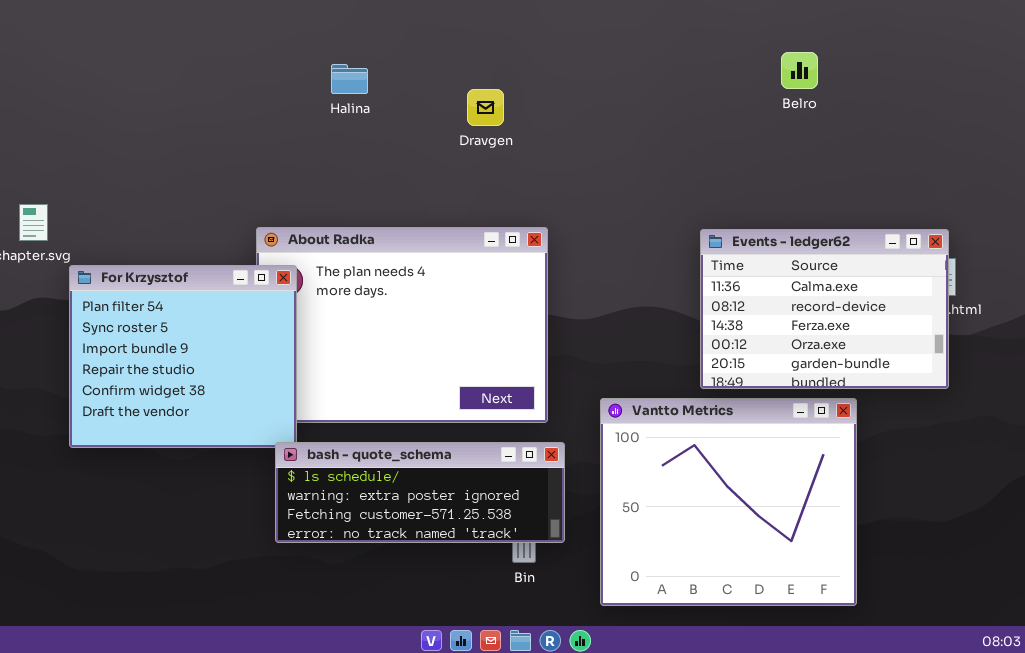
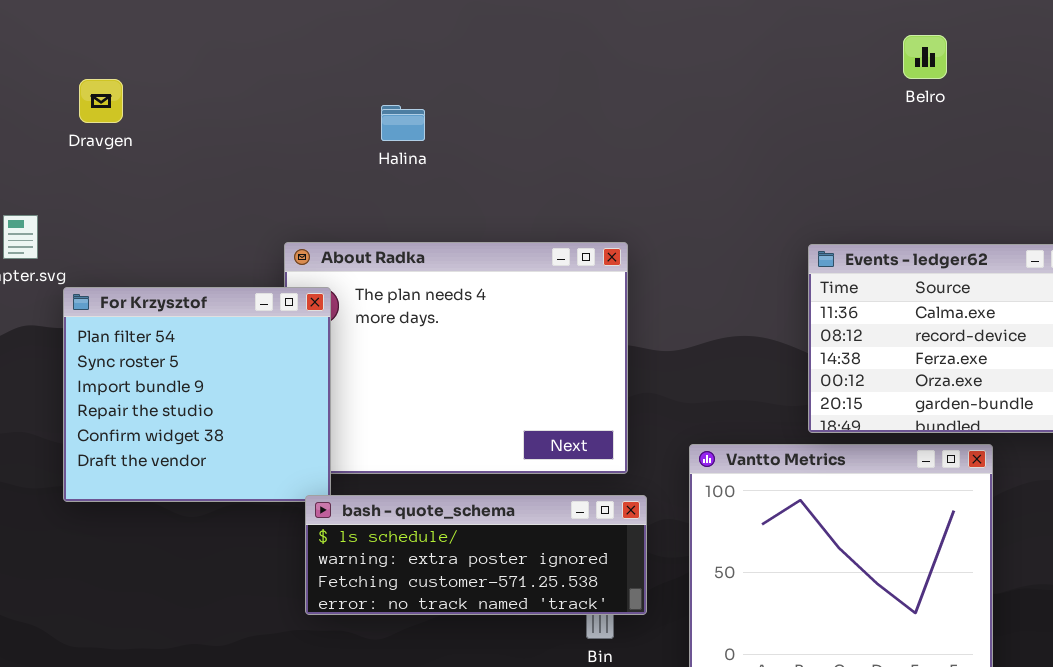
Halina: [331,64,368,94] -> [381,105,425,141], moved
Dravgen: [467,89,504,126] -> [79,79,123,123], moved

